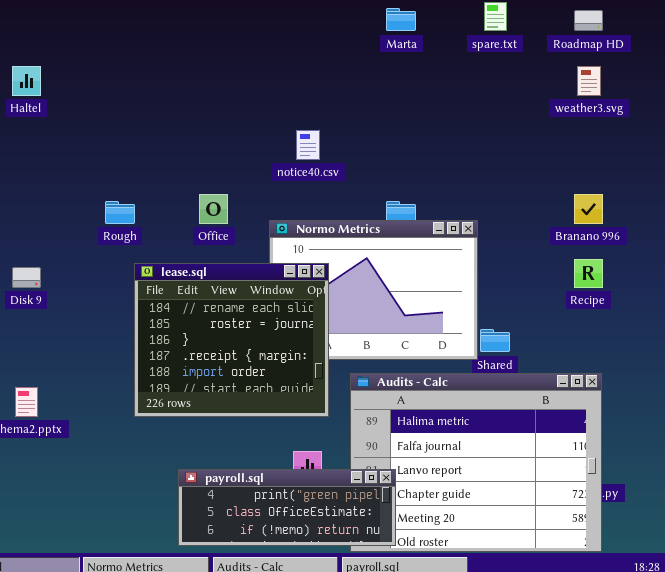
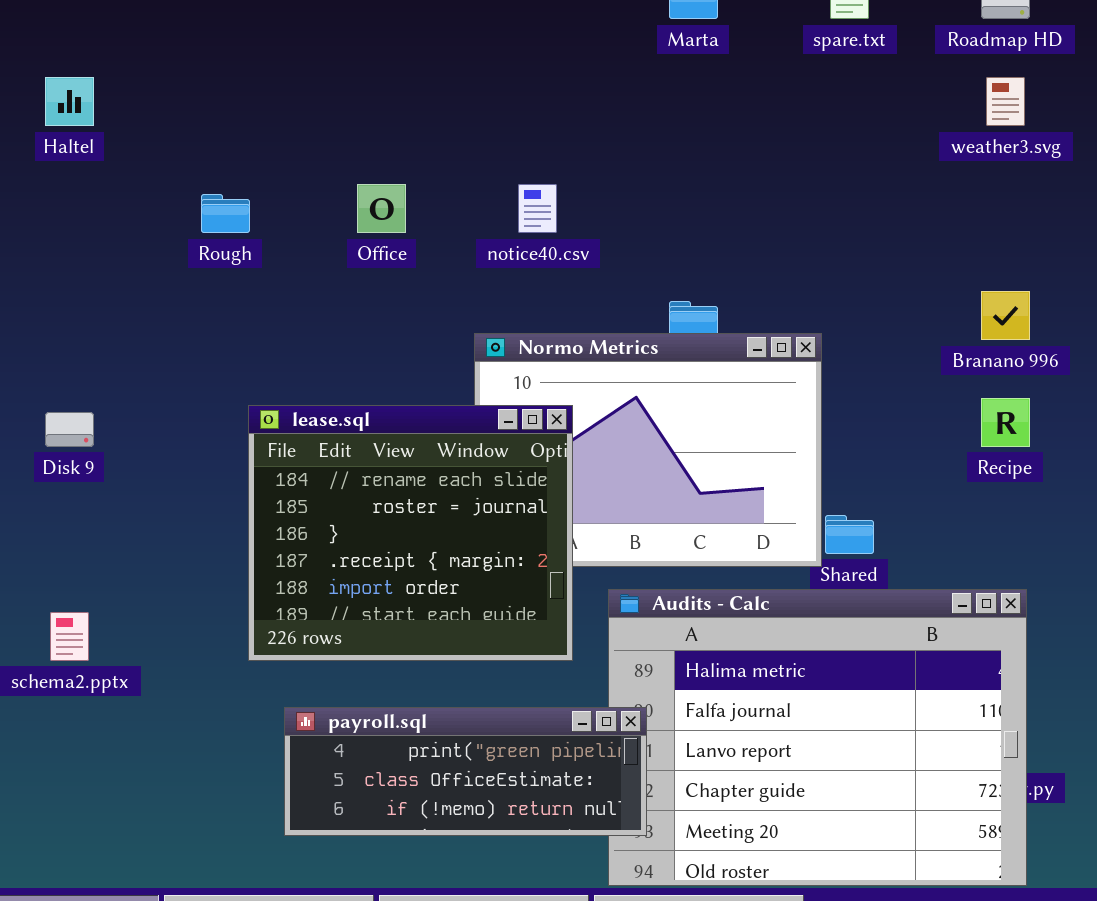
Office: [199,194,228,224] -> [357,184,406,233], moved
Rough: [105,201,135,224] -> [201,194,250,233], moved
payroll.sql: [178,469,396,546] -> [284,707,647,836], moved

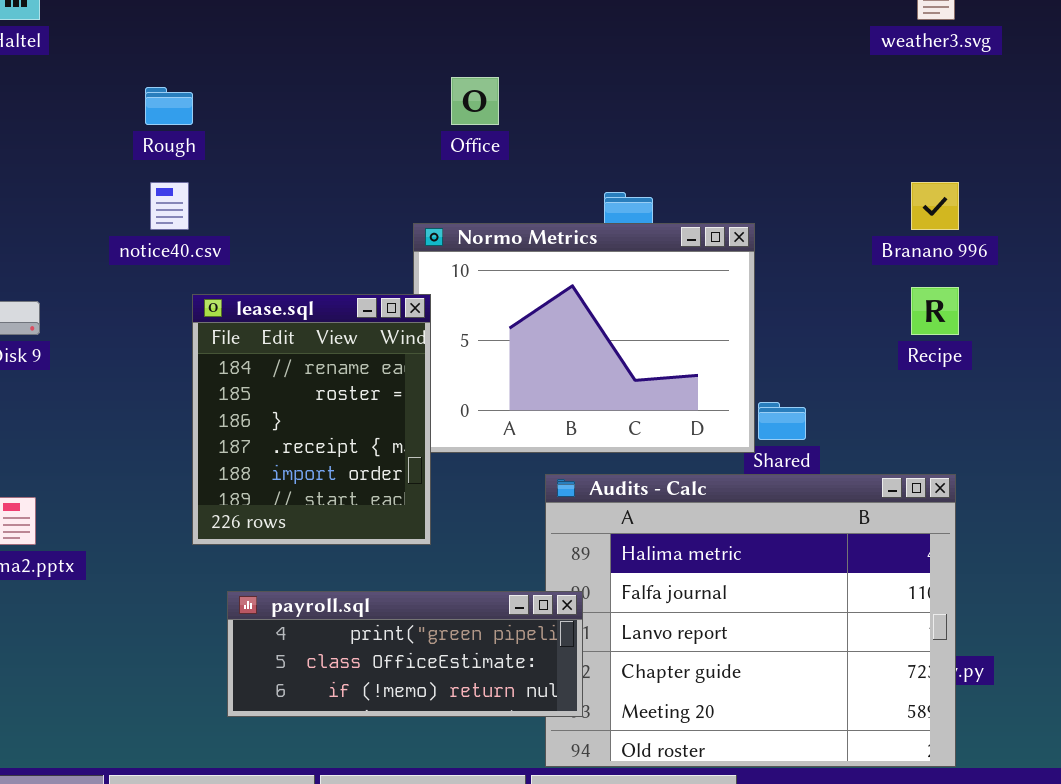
Office: [357,184,406,233] -> [451,77,499,125], moved
notice40.csv: [518,184,557,233] -> [150,182,189,230], moved
lease.sql: [248,405,573,661] -> [192,294,431,545], resized

